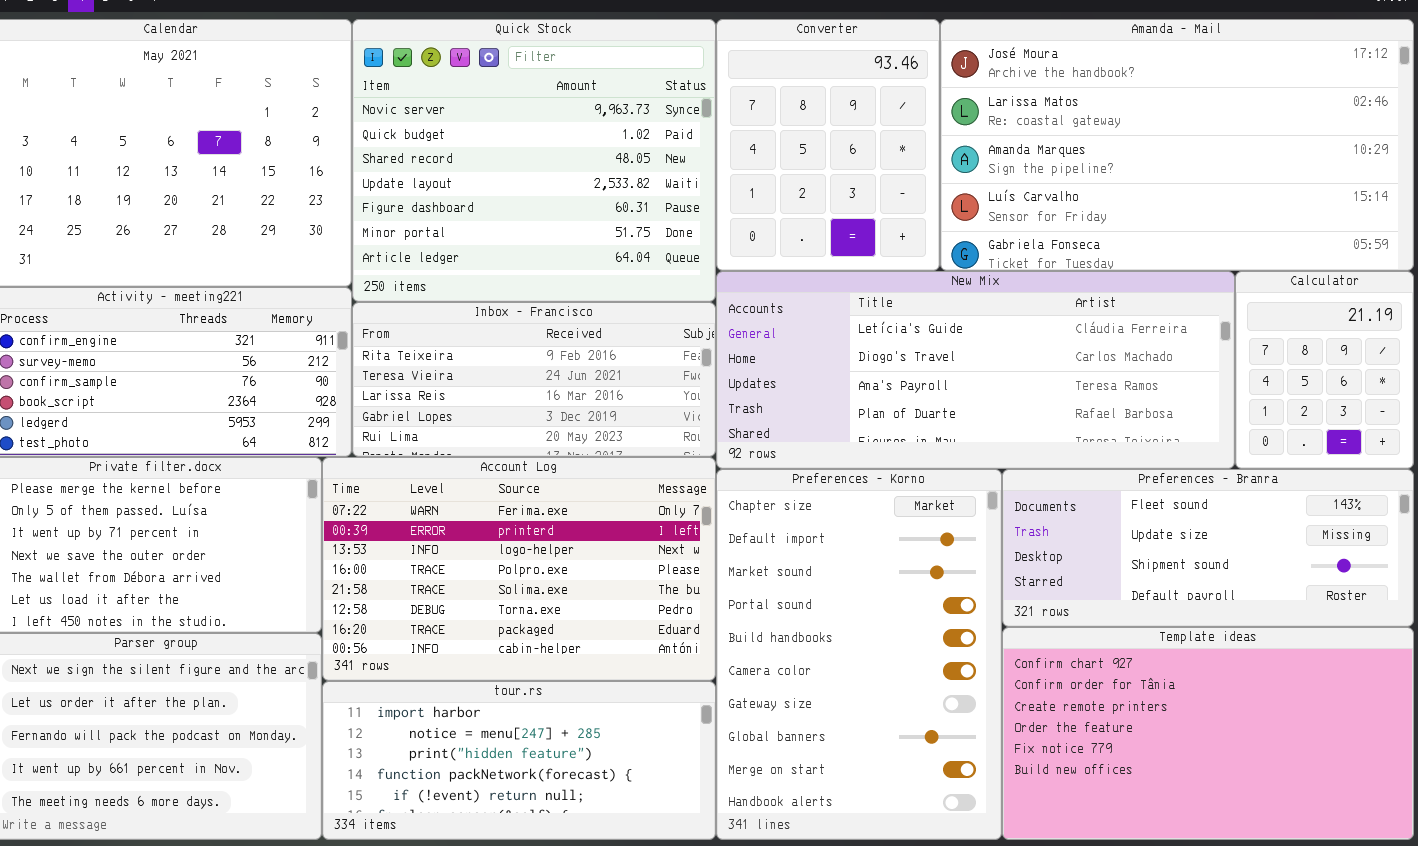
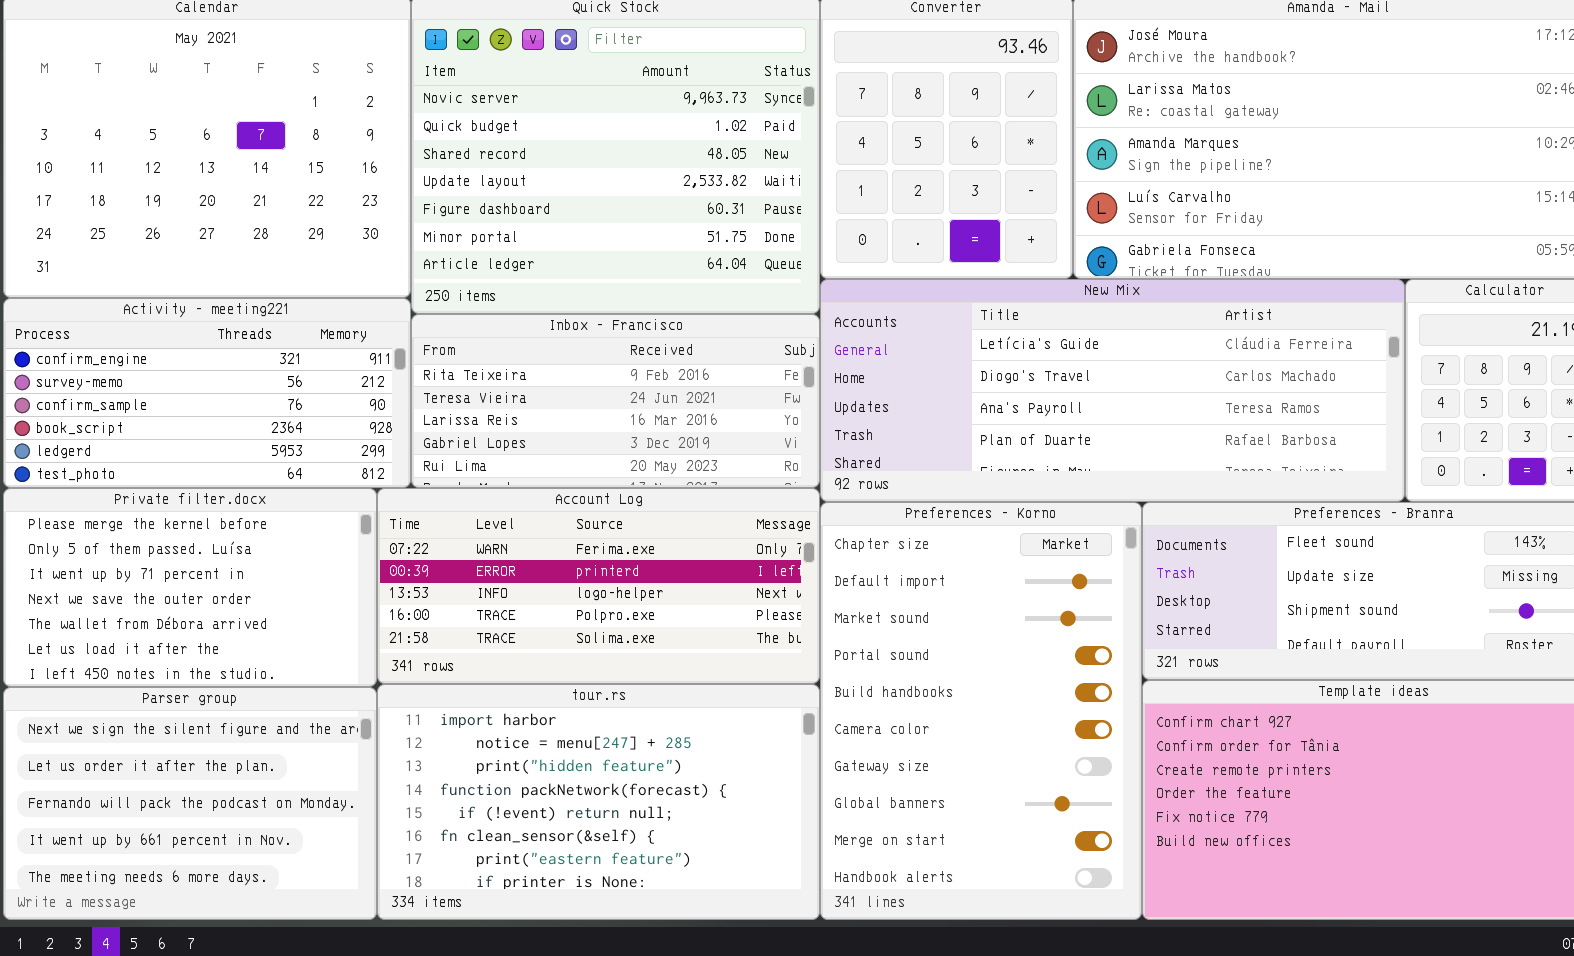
Account Log: [322,457,716,681] -> [377,488,820,684], resized
tour.rs: [322,681,716,840] -> [377,684,820,920], resized

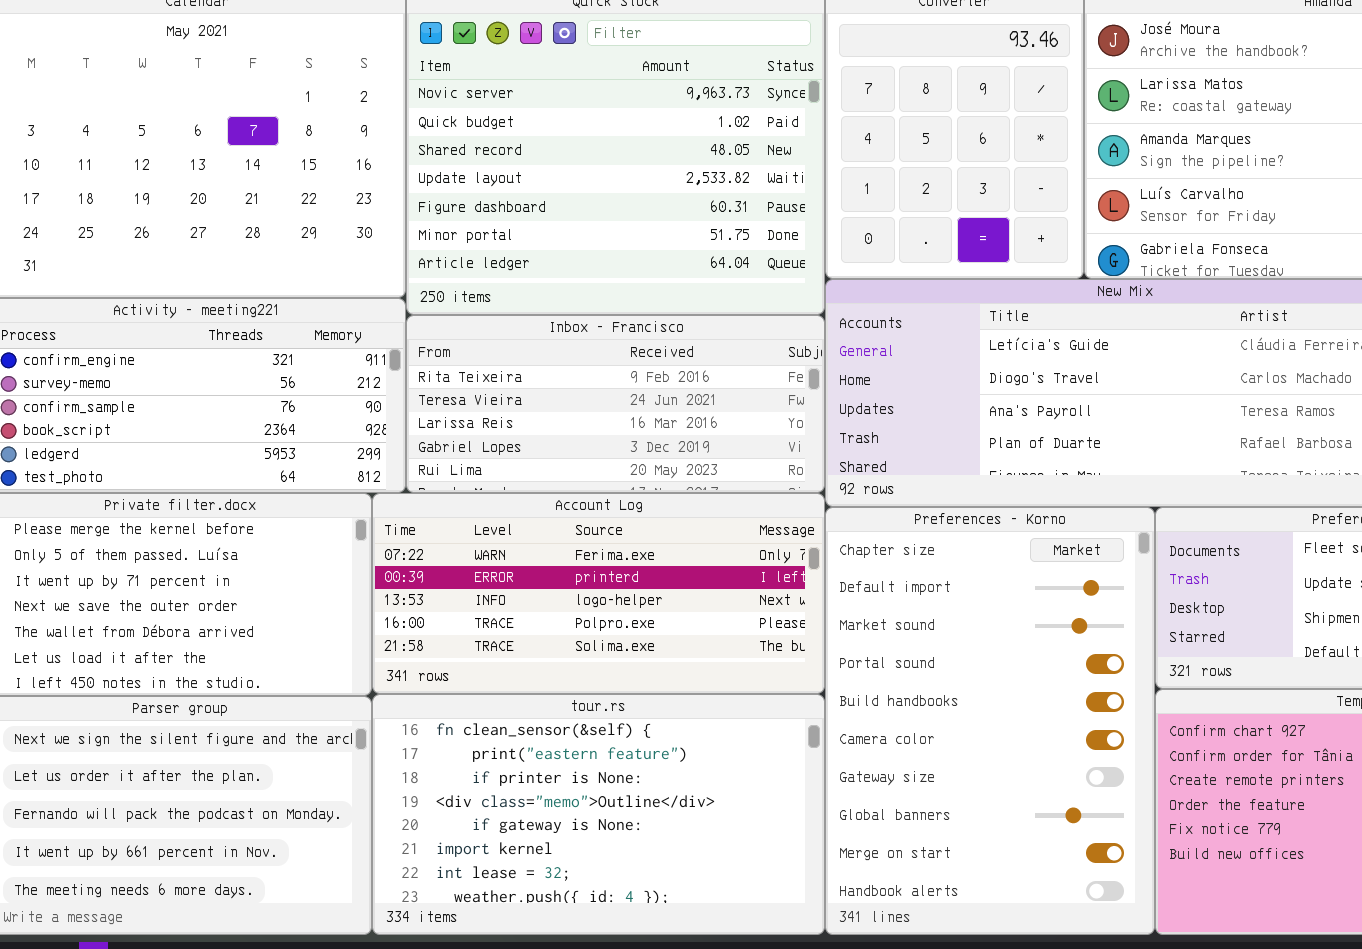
tour.rs: [377,684,820,920] -> [372,694,825,935], scrolled down 5 rows

